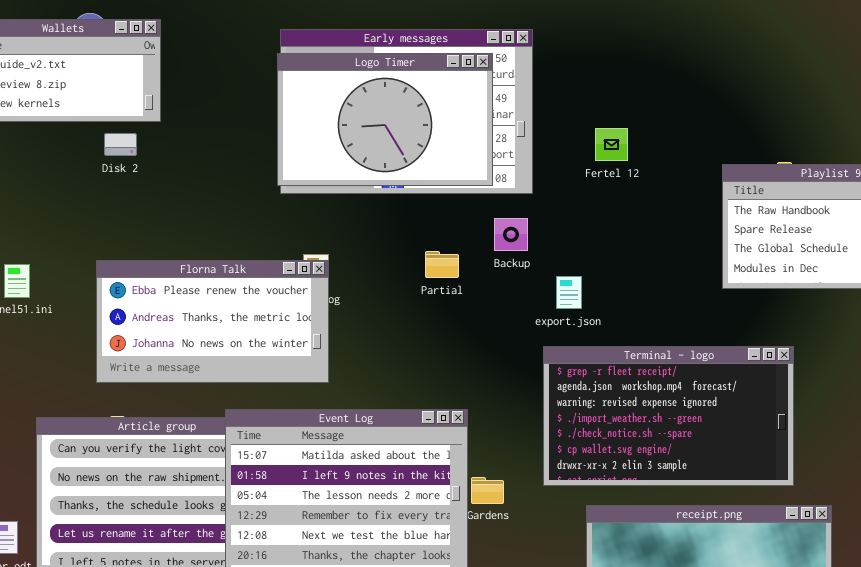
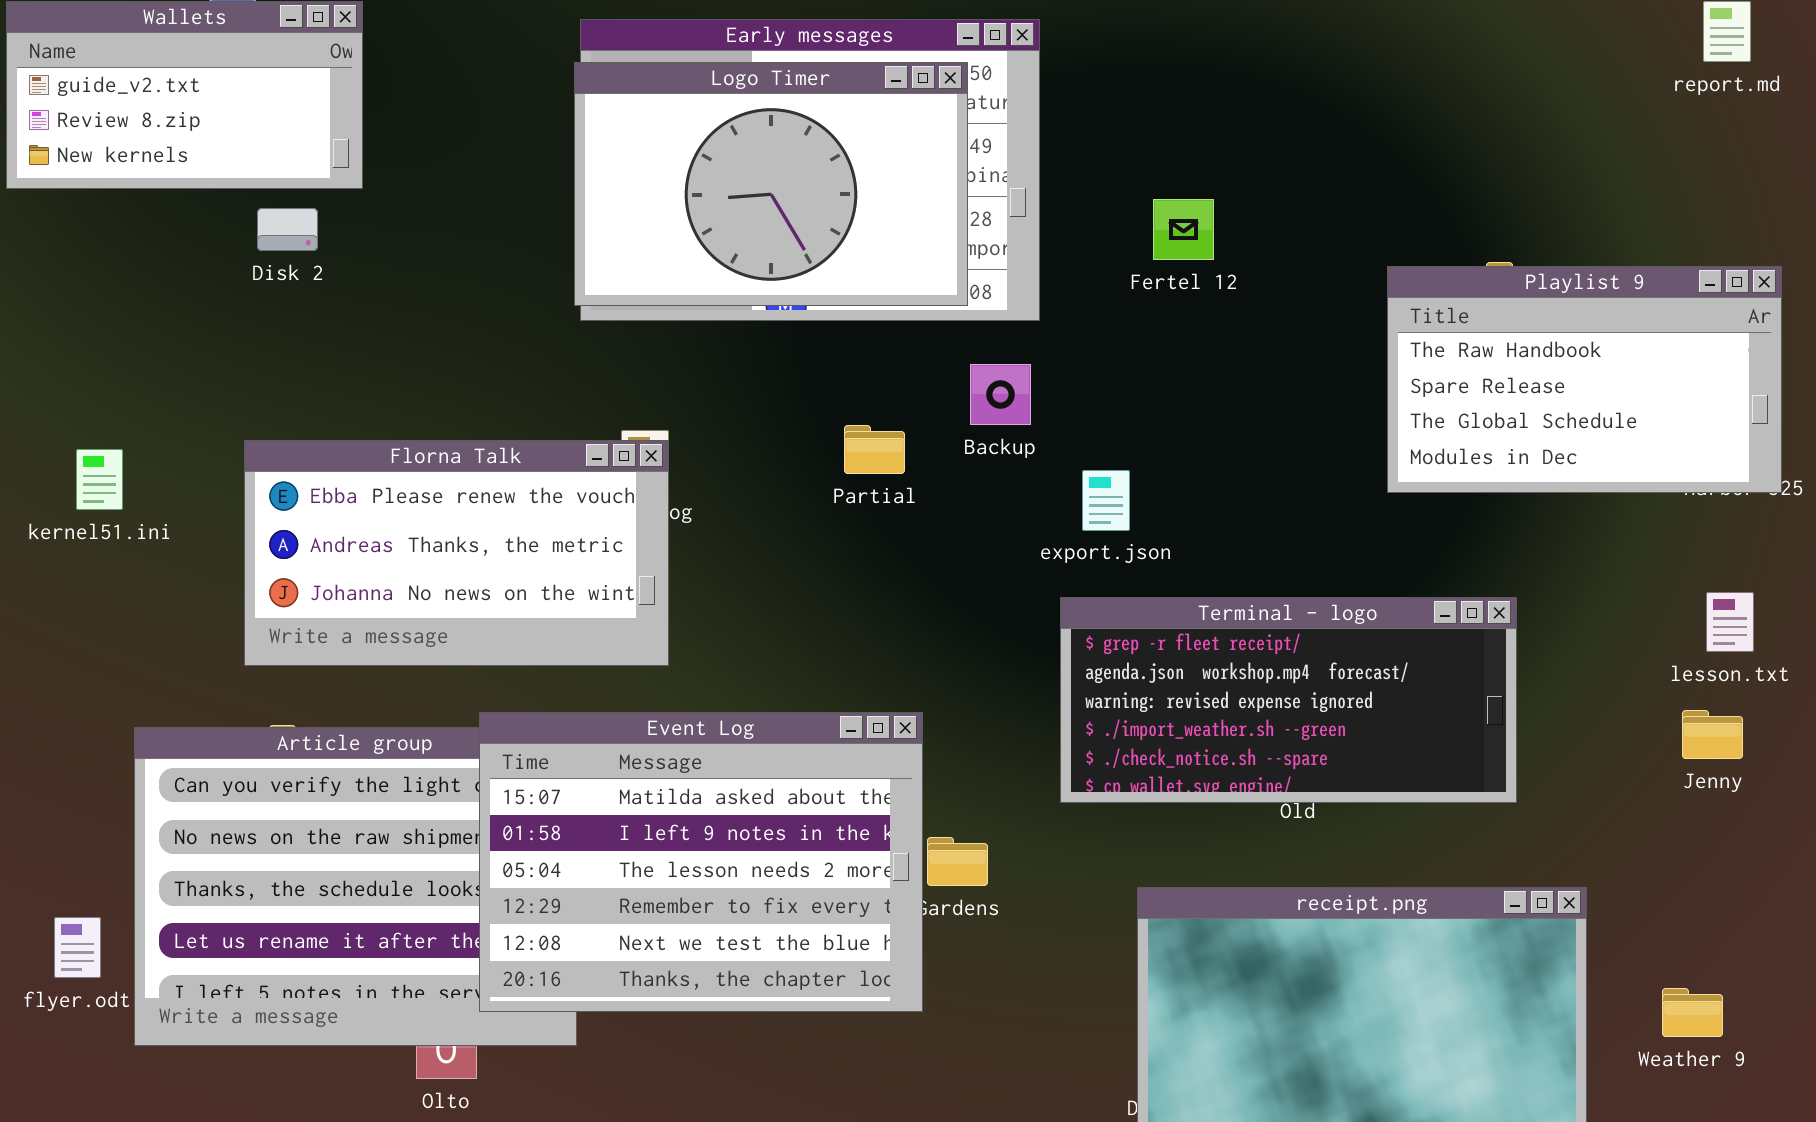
Terminal - logo: [543,346,794,486] -> [1060,597,1517,803], resized

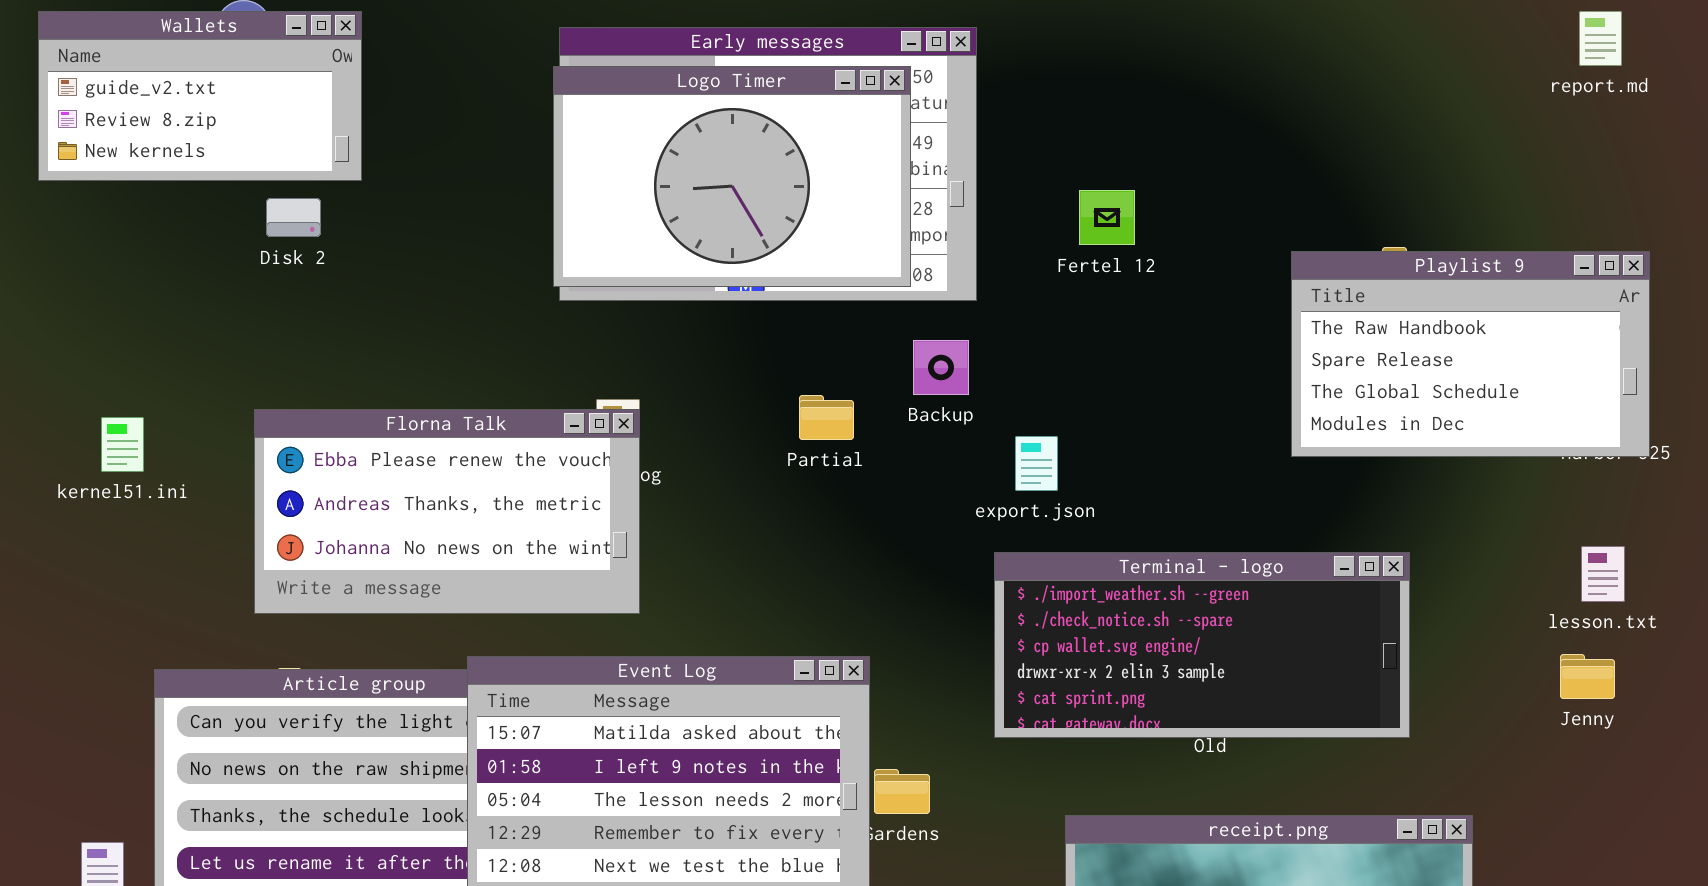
Terminal - logo: [1060,597,1517,803] -> [994,552,1410,738], scrolled down 3 rows

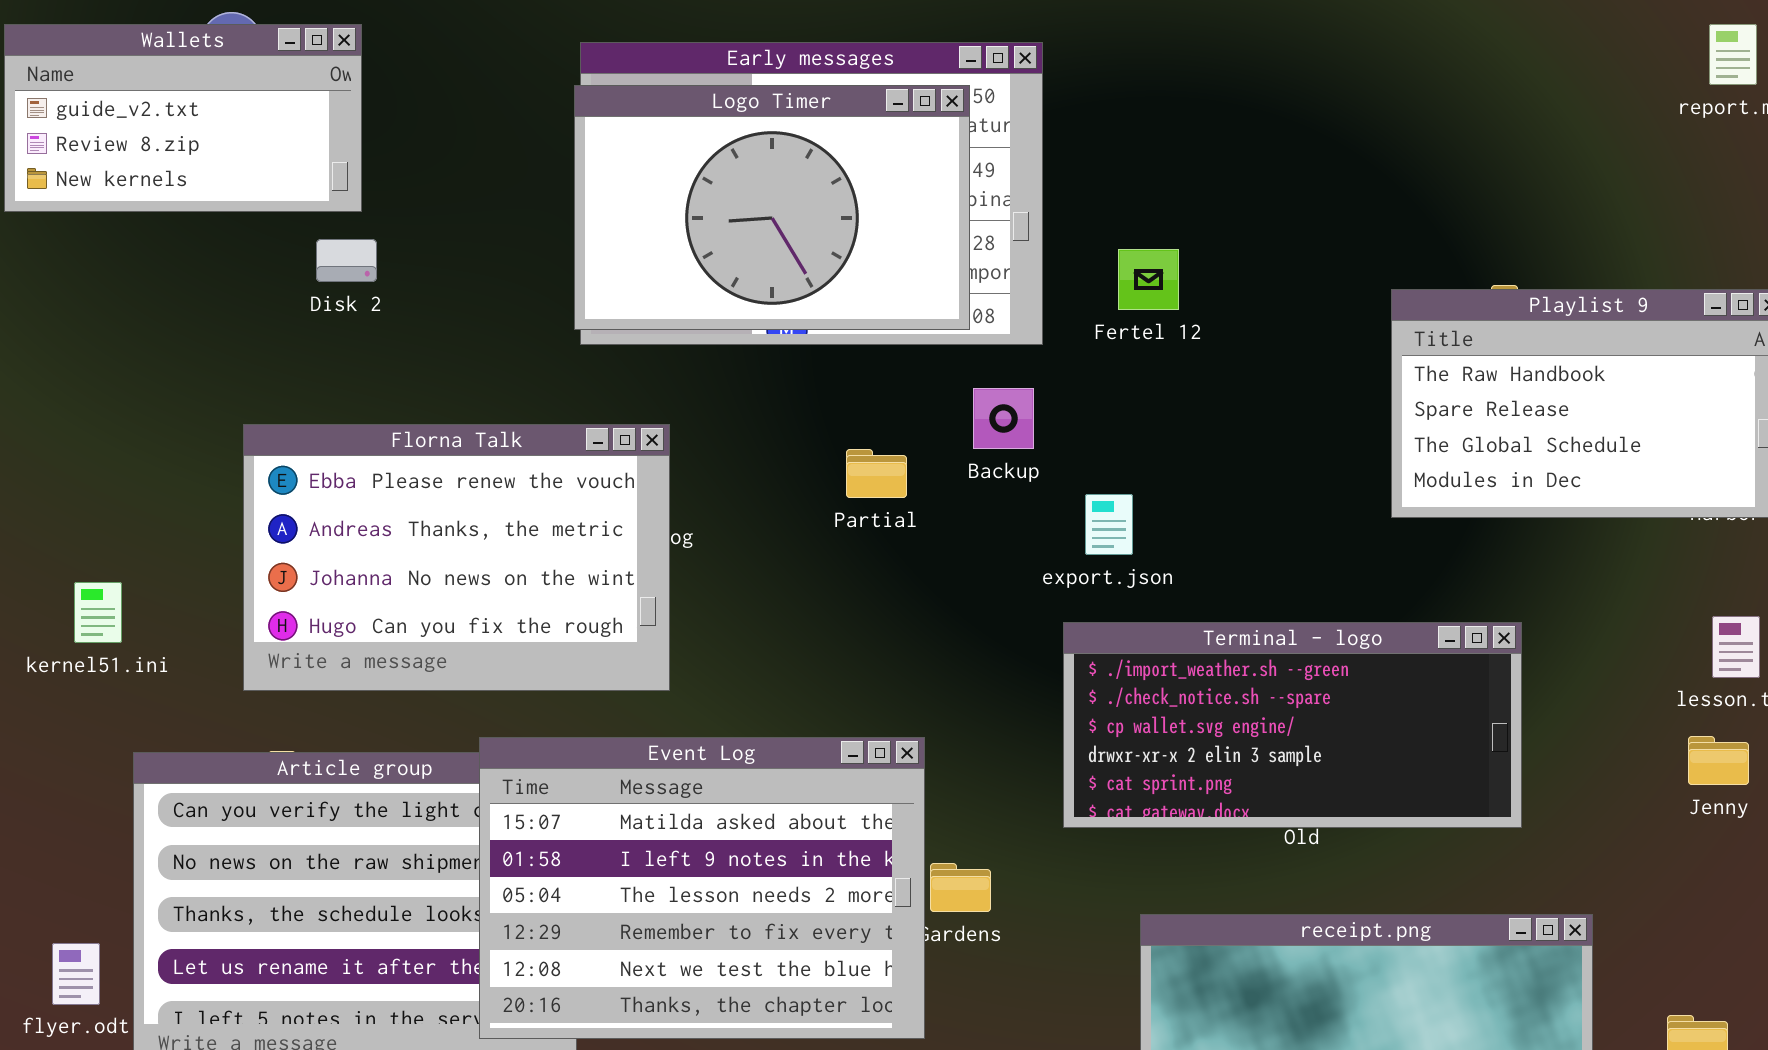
Fertel 12: [1079,190,1135,245] -> [1118,249,1179,310], moved
Disk 2: [266,198,321,237] -> [316,239,377,282], moved
Florna Talk: [254,409,640,614] -> [243,424,670,691], resized
kernel51.ini: [101,417,144,472] -> [74,582,122,643], moved

